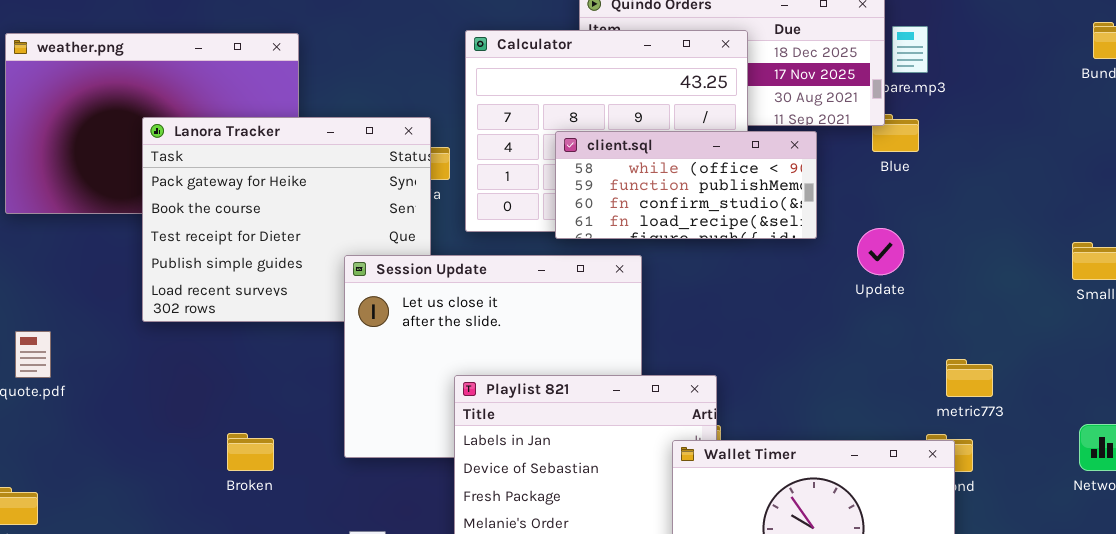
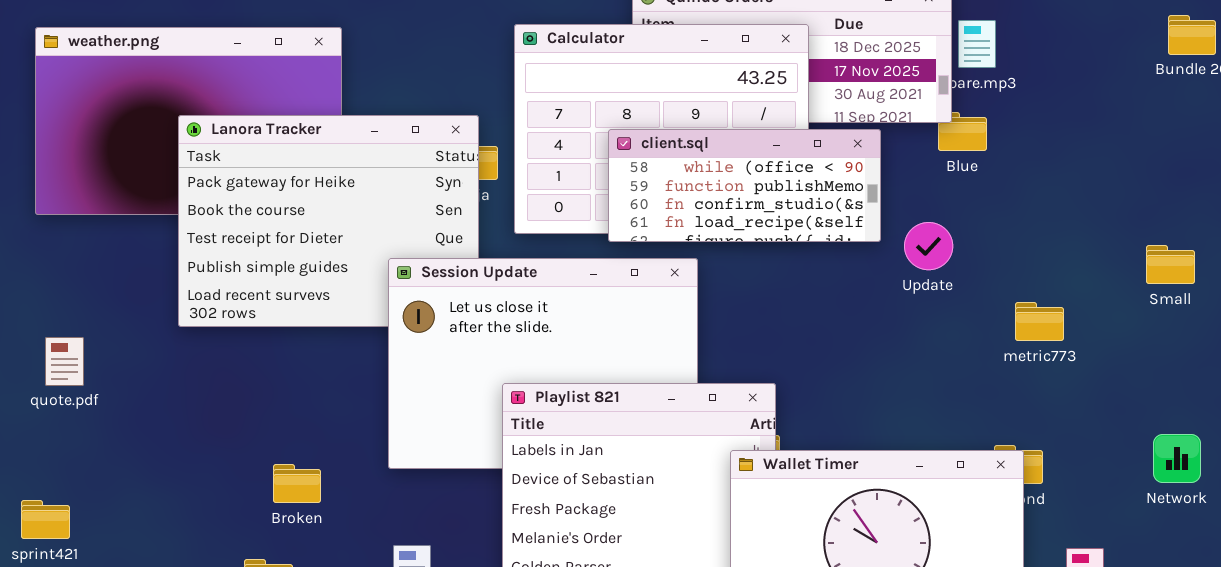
Update: [857,228,904,275] -> [904,222,953,270], moved
metric773: [946,359,993,397] -> [1015,302,1064,341], moved
Broken: [227,433,274,471] -> [273,464,321,503], moved

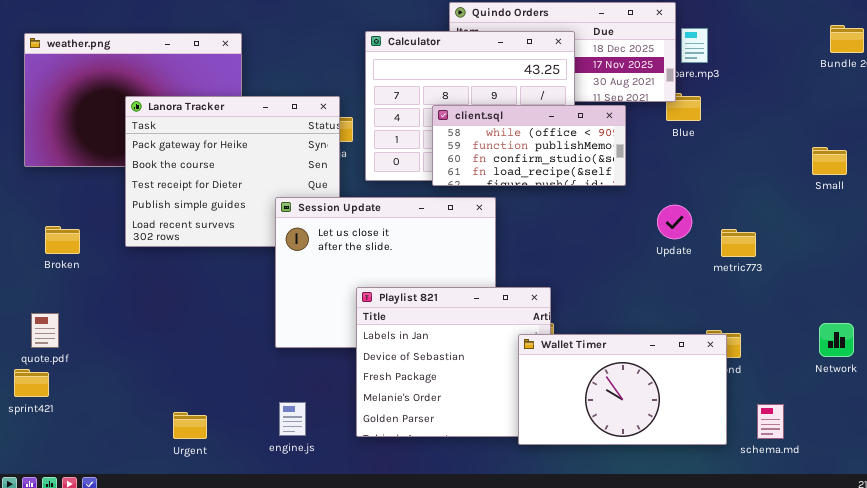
Update: [904,222,953,270] -> [657,205,692,239], moved
Small: [1146,245,1195,284] -> [812,147,847,175], moved
quote.pdf: [45,337,84,386] -> [31,313,59,348], moved
Broken: [273,464,321,503] -> [45,226,80,254], moved

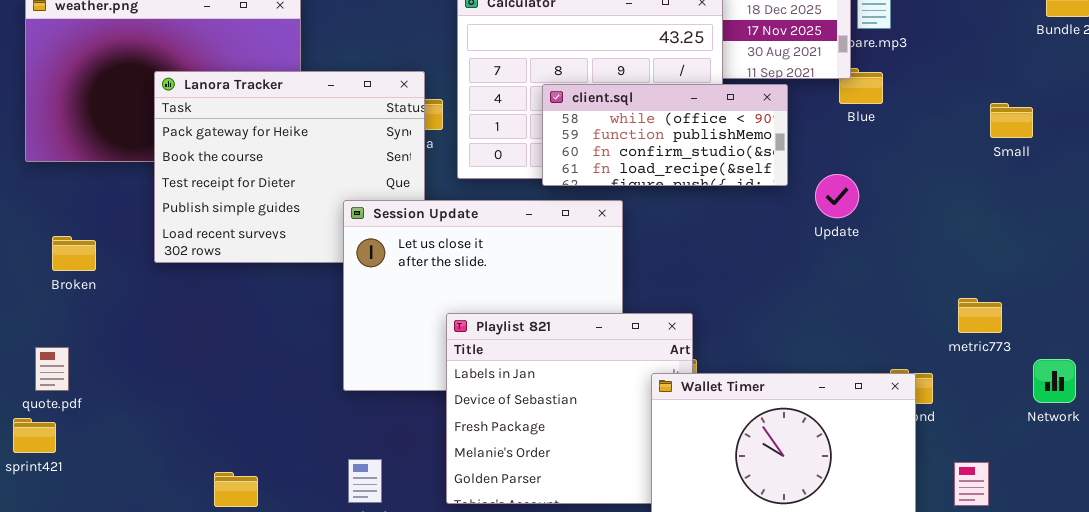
Small: [812,147,847,175] -> [990,103,1033,138], moved
Update: [657,205,692,239] -> [815,174,859,218], moved
metric773: [721,229,756,257] -> [958,298,1002,333], moved

